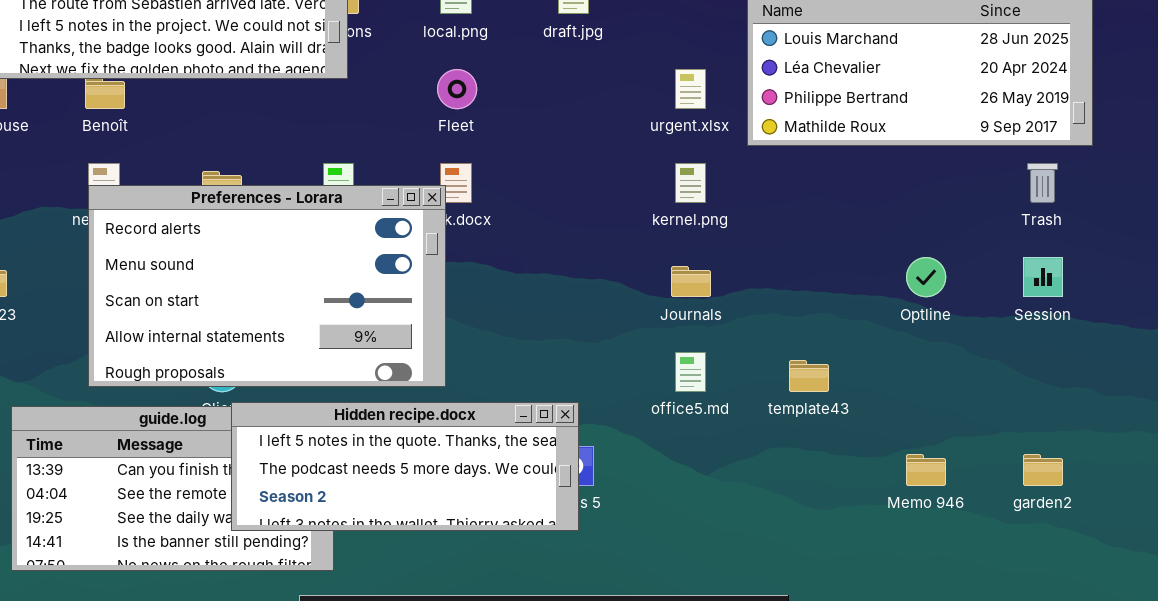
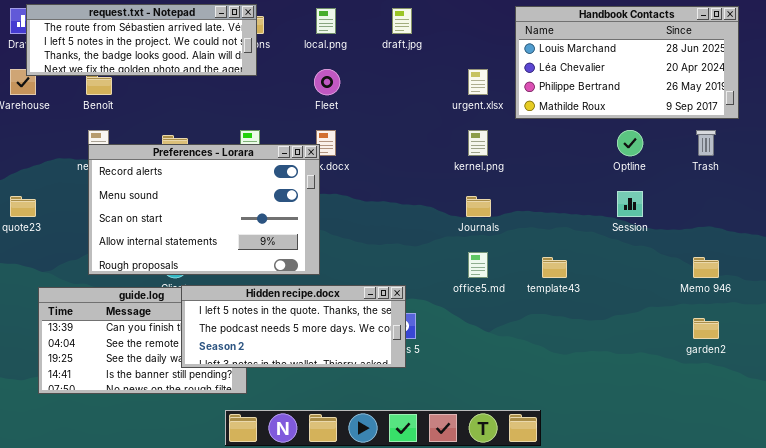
Optline: [906,257,946,297] -> [617,130,643,156], moved
Session: [1023,257,1063,297] -> [617,191,643,217], moved
Memo 946: [906,454,946,486] -> [693,257,719,278], moved

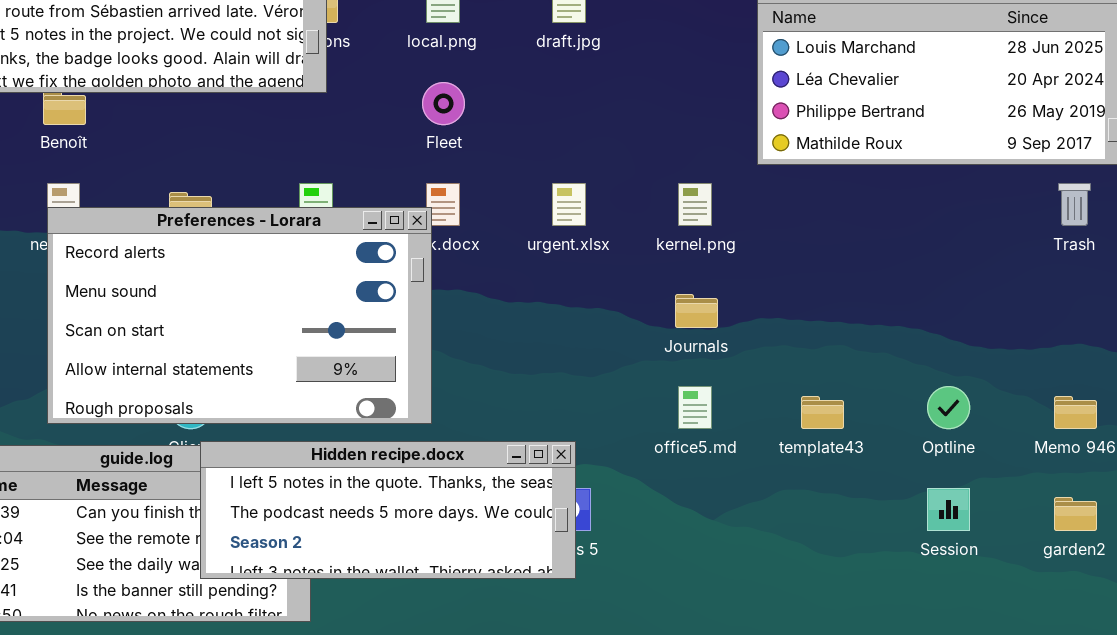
urgent.xlsx: [468,69,488,95] -> [552,183,586,226], moved
Optline: [617,130,643,156] -> [927,386,970,429], moved
Session: [617,191,643,217] -> [927,488,970,531], moved

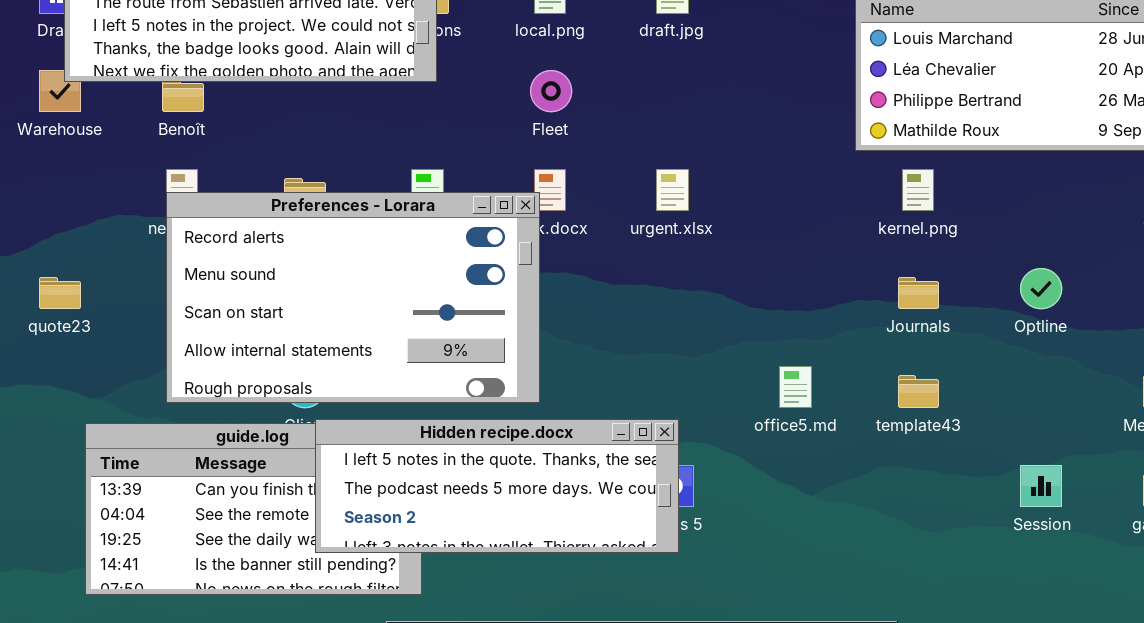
kernel.png: [678,183,712,226] -> [902,169,934,211], moved
Journals: [675,294,718,328] -> [898,277,939,309], moved
Optline: [927,386,970,429] -> [1020,268,1062,309], moved

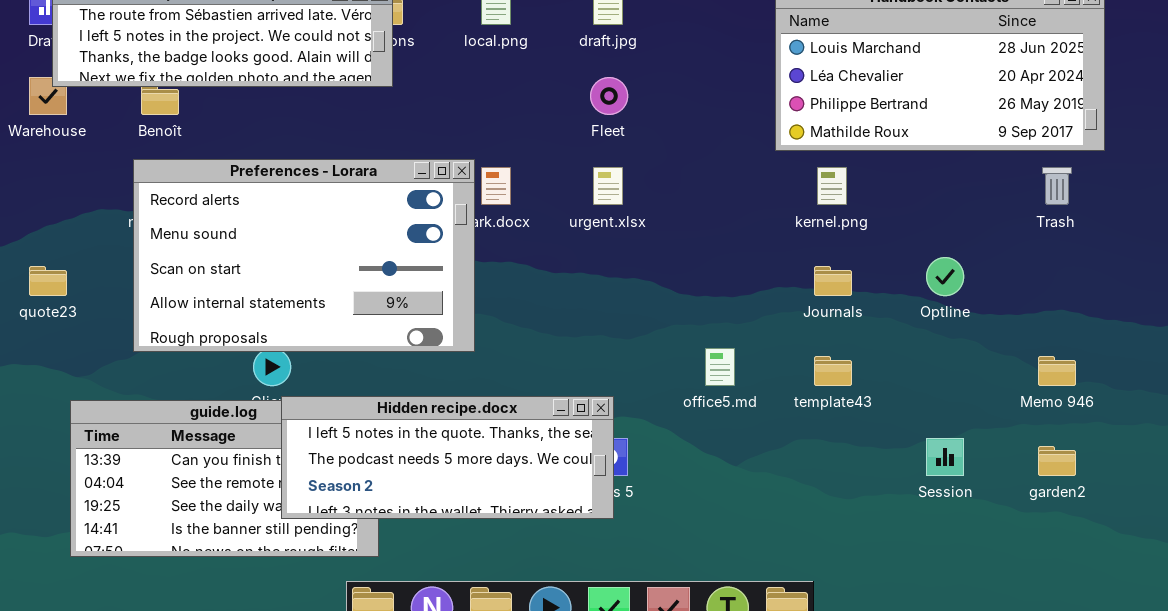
Fleet: [530,70,572,112] -> [590,77,628,115], moved
Preferences - Lorara: [166,192,540,403] -> [133,159,475,352], moved

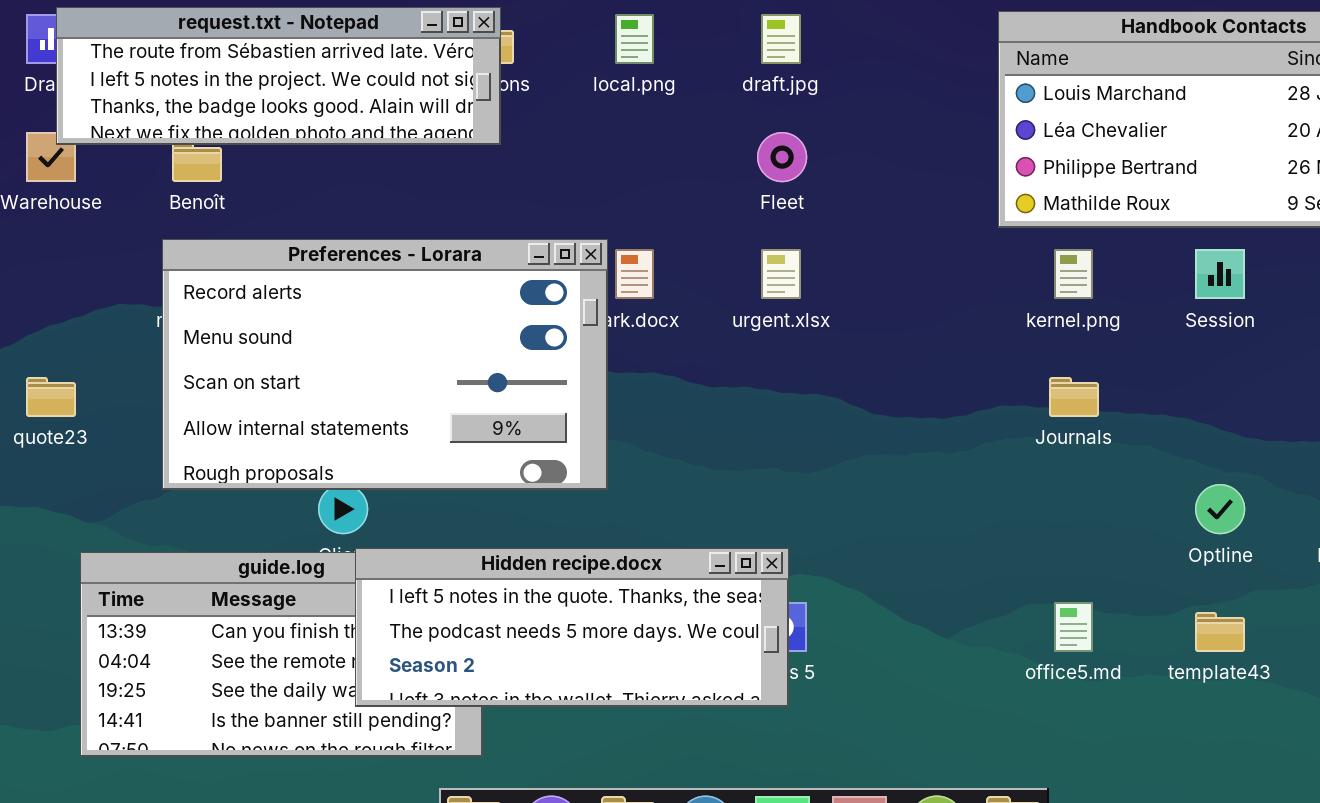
Optline: [926,257,964,296] -> [1195,484,1245,534], moved
office5.md: [705,348,735,386] -> [1054,602,1093,652], moved
template43: [814,356,852,386] -> [1195,612,1245,652], moved
Session: [926,438,964,476] -> [1195,249,1245,299], moved

